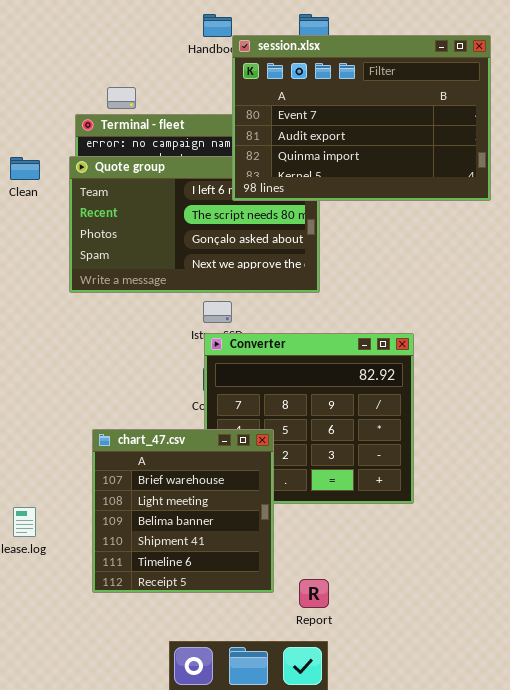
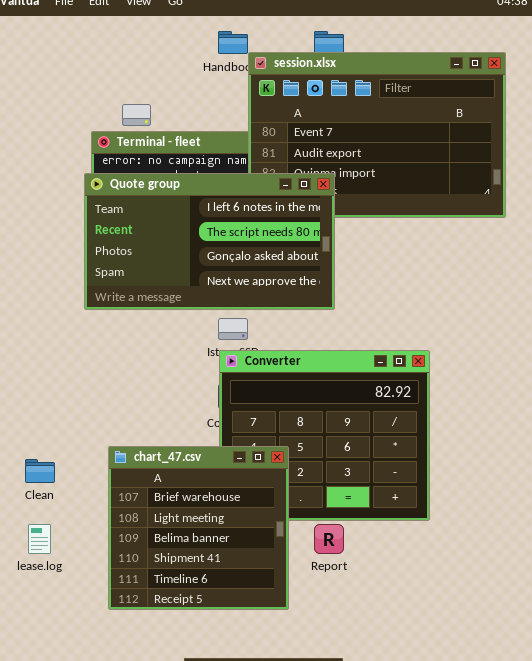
Quote group: [69,156,320,293] -> [84,173,335,310], raised
Clean: [10,157,40,180] -> [25,459,55,483], moved
Report: [299,579,329,608] -> [314,524,344,554], moved

